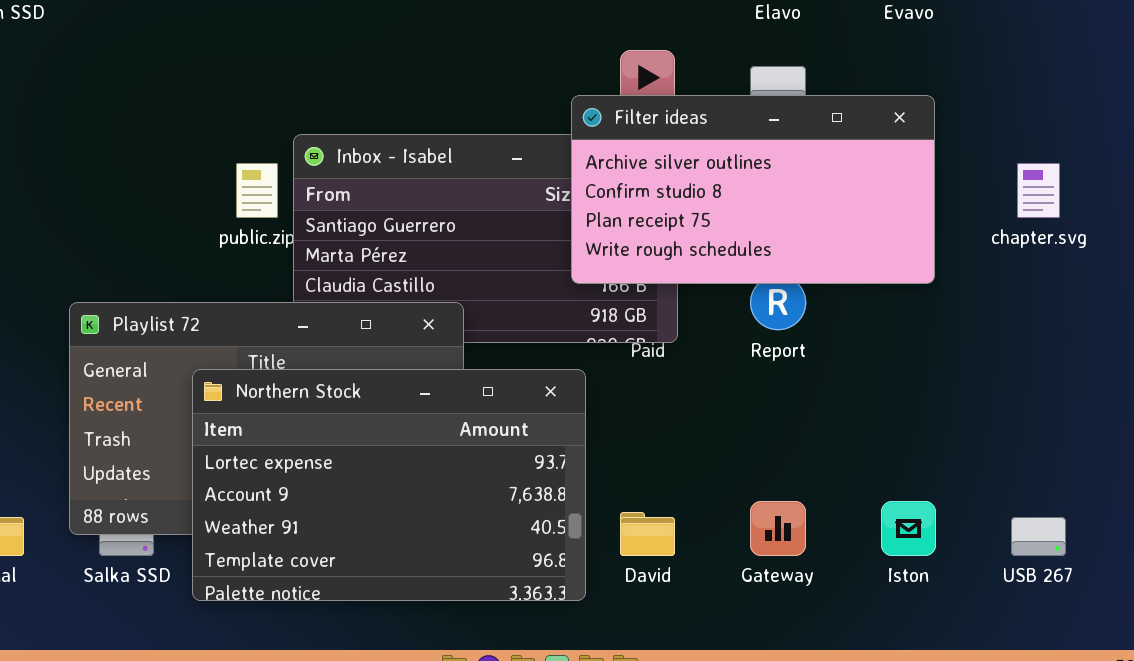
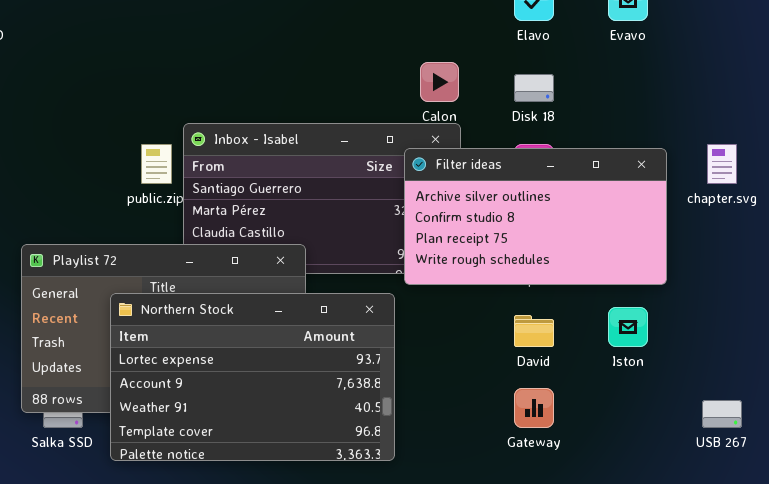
Filter ideas: [571,95,935,284] -> [404,148,667,285], moved
Iston: [881,501,936,556] -> [608,307,648,347], moved
David: [620,512,675,556] -> [514,315,554,347], moved

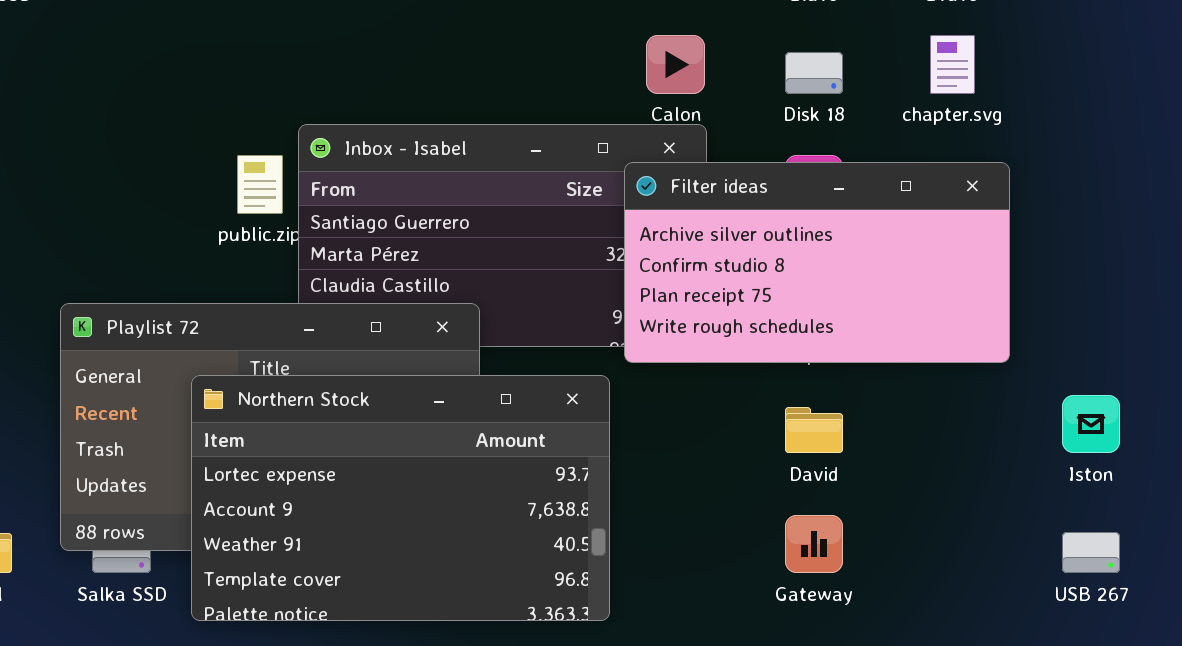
chapter.svg: [707,144,737,184] -> [930,35,975,94], moved
Iston: [608,307,648,347] -> [1062,395,1120,453], moved

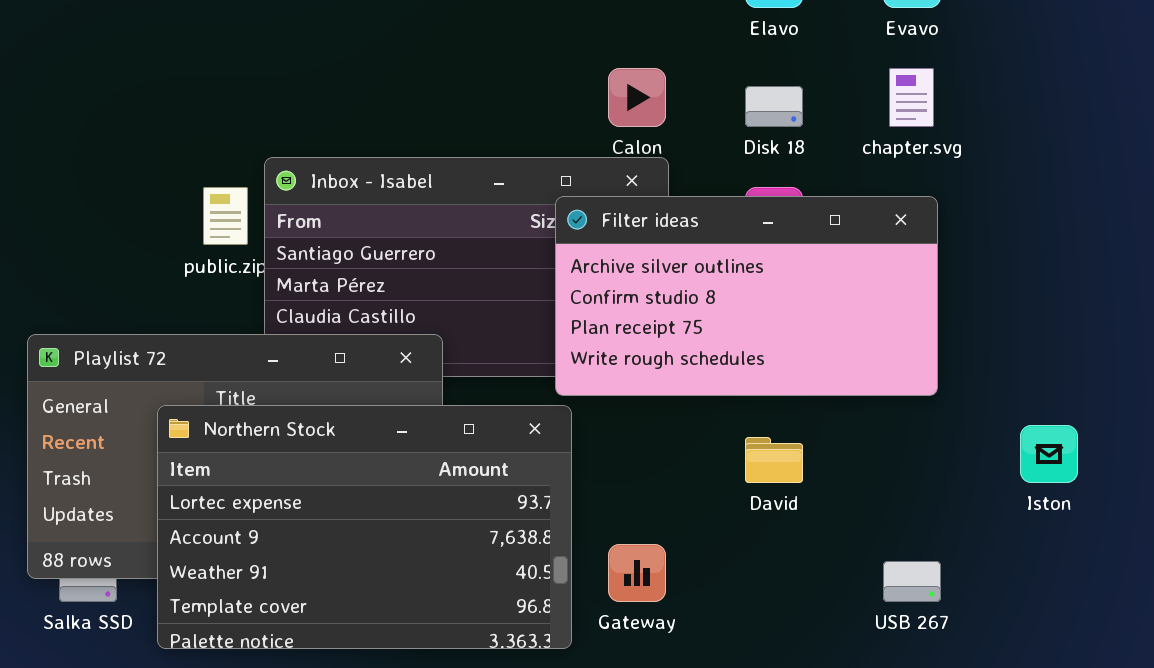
Filter ideas: [624,162,1010,363] -> [555,196,938,396], moved
Gateway: [785,515,843,573] -> [608,544,666,602], moved
USB 267: [1062,532,1120,573] -> [883,561,941,602], moved

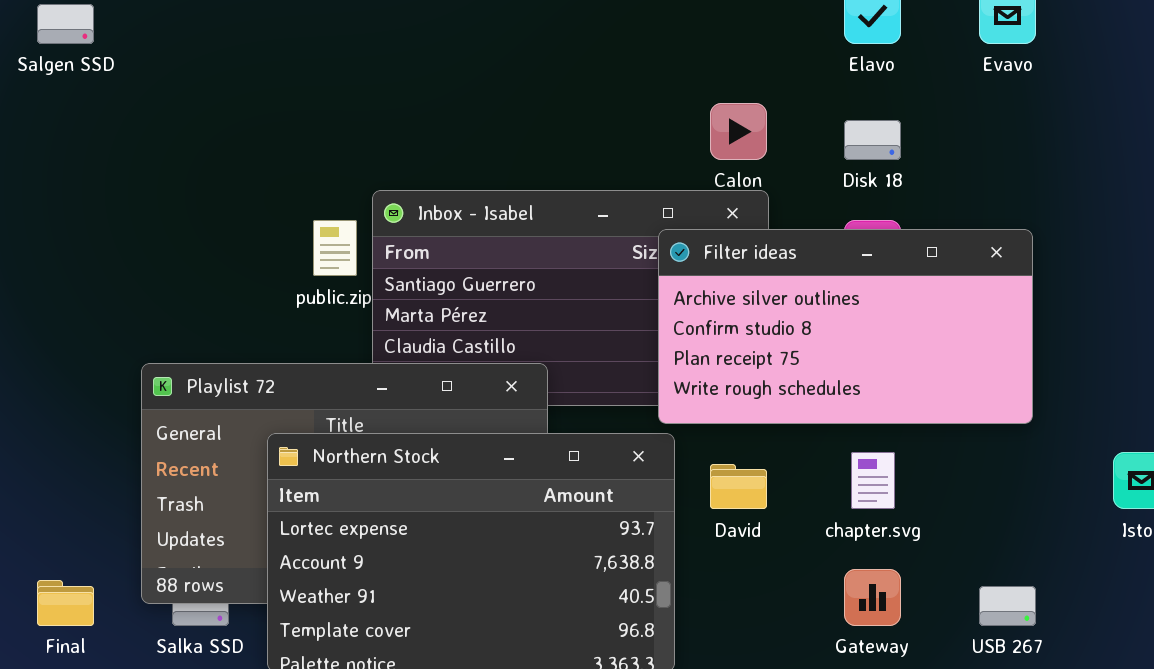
chapter.svg: [889,68,934,127] -> [851,452,895,509], moved
David: [745,437,803,483] -> [710,464,767,509], moved
Gateway: [608,544,666,602] -> [844,569,901,626], moved

